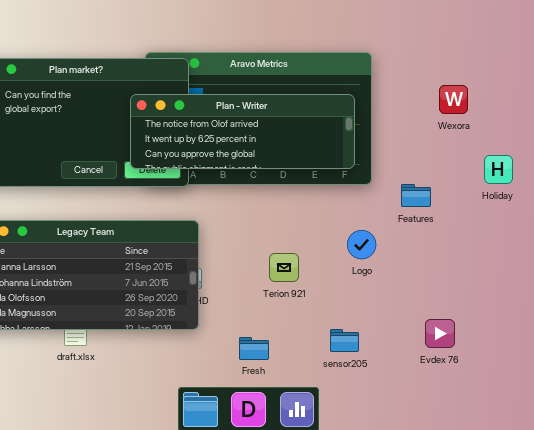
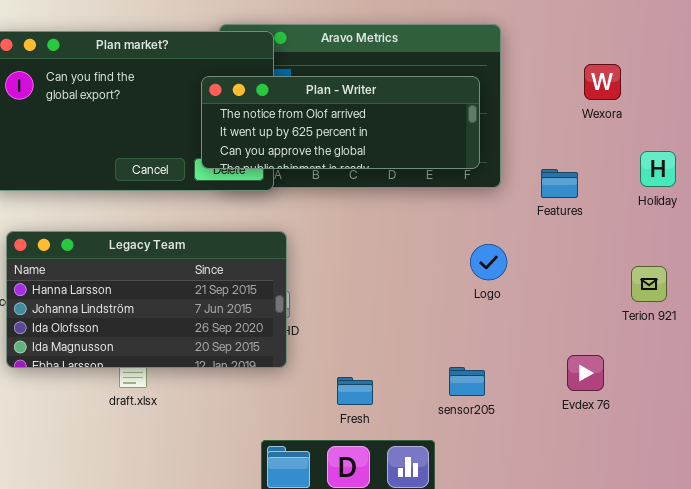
Features: [401,184,431,207] -> [541,169,578,198], moved
Terion 921: [269,253,299,282] -> [631,266,667,302], moved

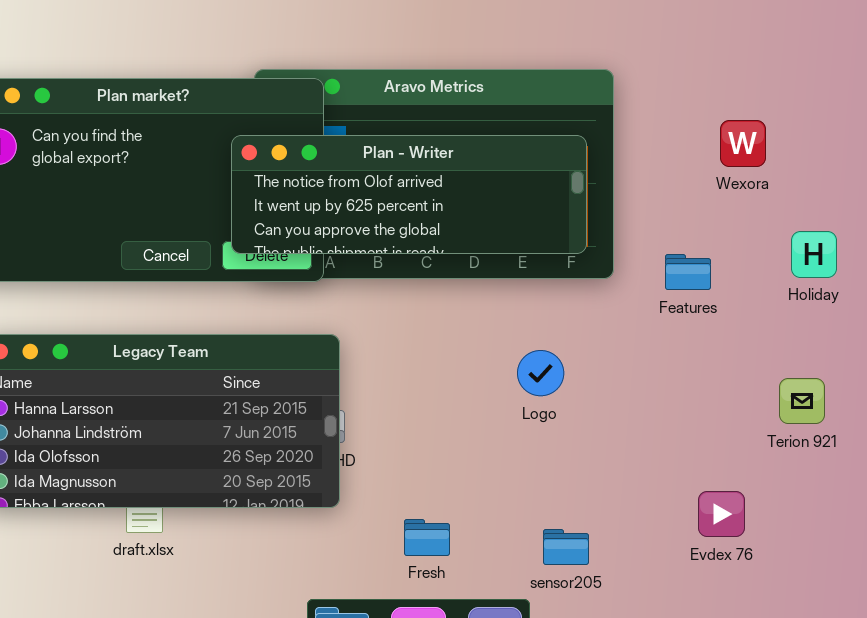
Logo: [470,244,507,280] -> [517,350,564,396], moved
sensor205: [449,367,485,396] -> [543,529,589,565], moved

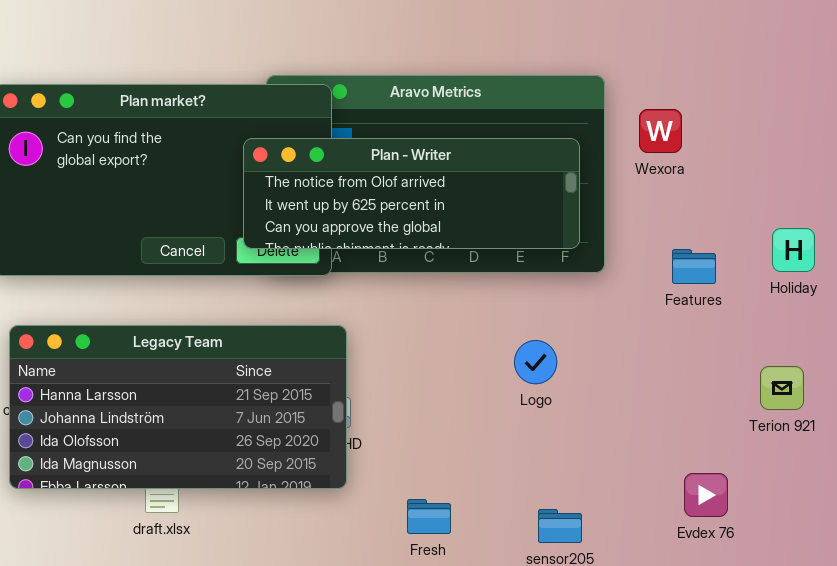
Wexora: [720,120,766,167] -> [639,109,682,153], moved
Features: [665,254,711,290] -> [672,249,716,284], moved

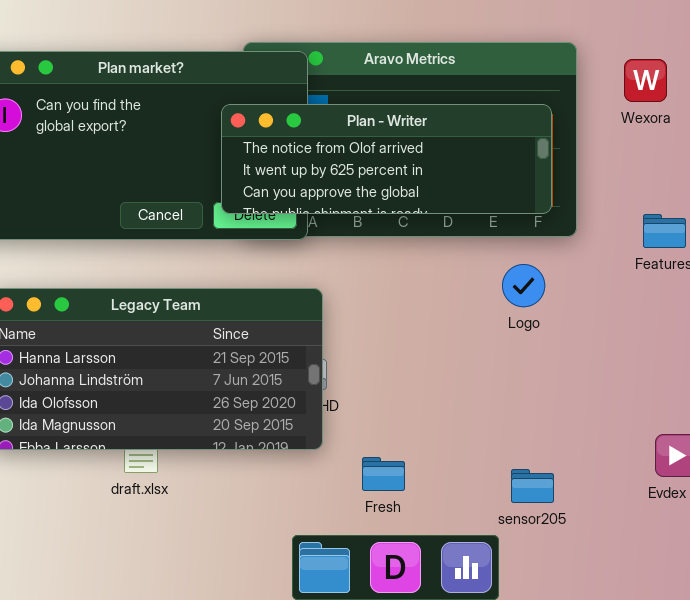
Wexora: [639,109,682,153] -> [624,59,667,102], moved
Logo: [514,340,557,384] -> [502,264,545,307], moved
Fresh: [407,499,451,534] -> [362,457,405,491], moved

